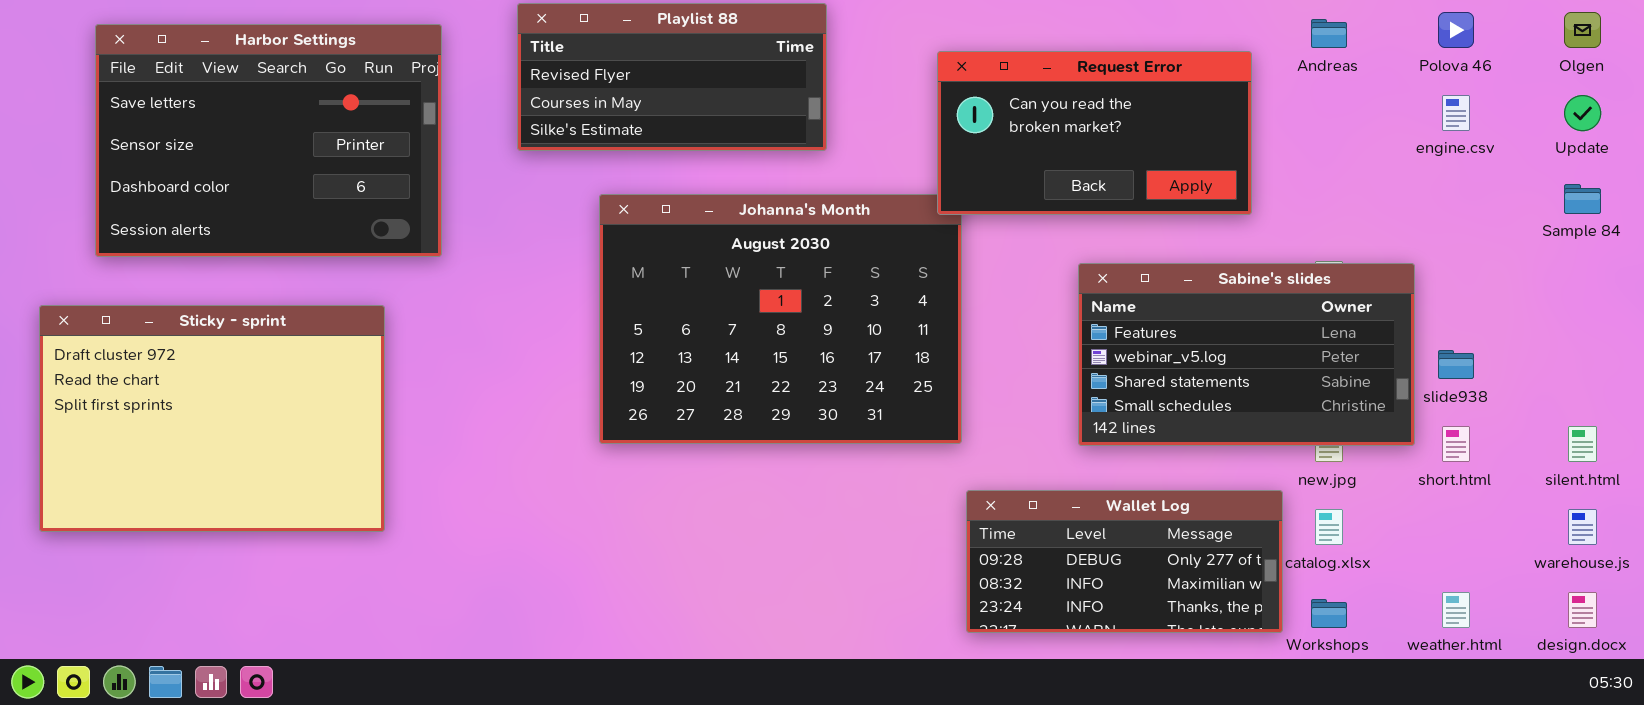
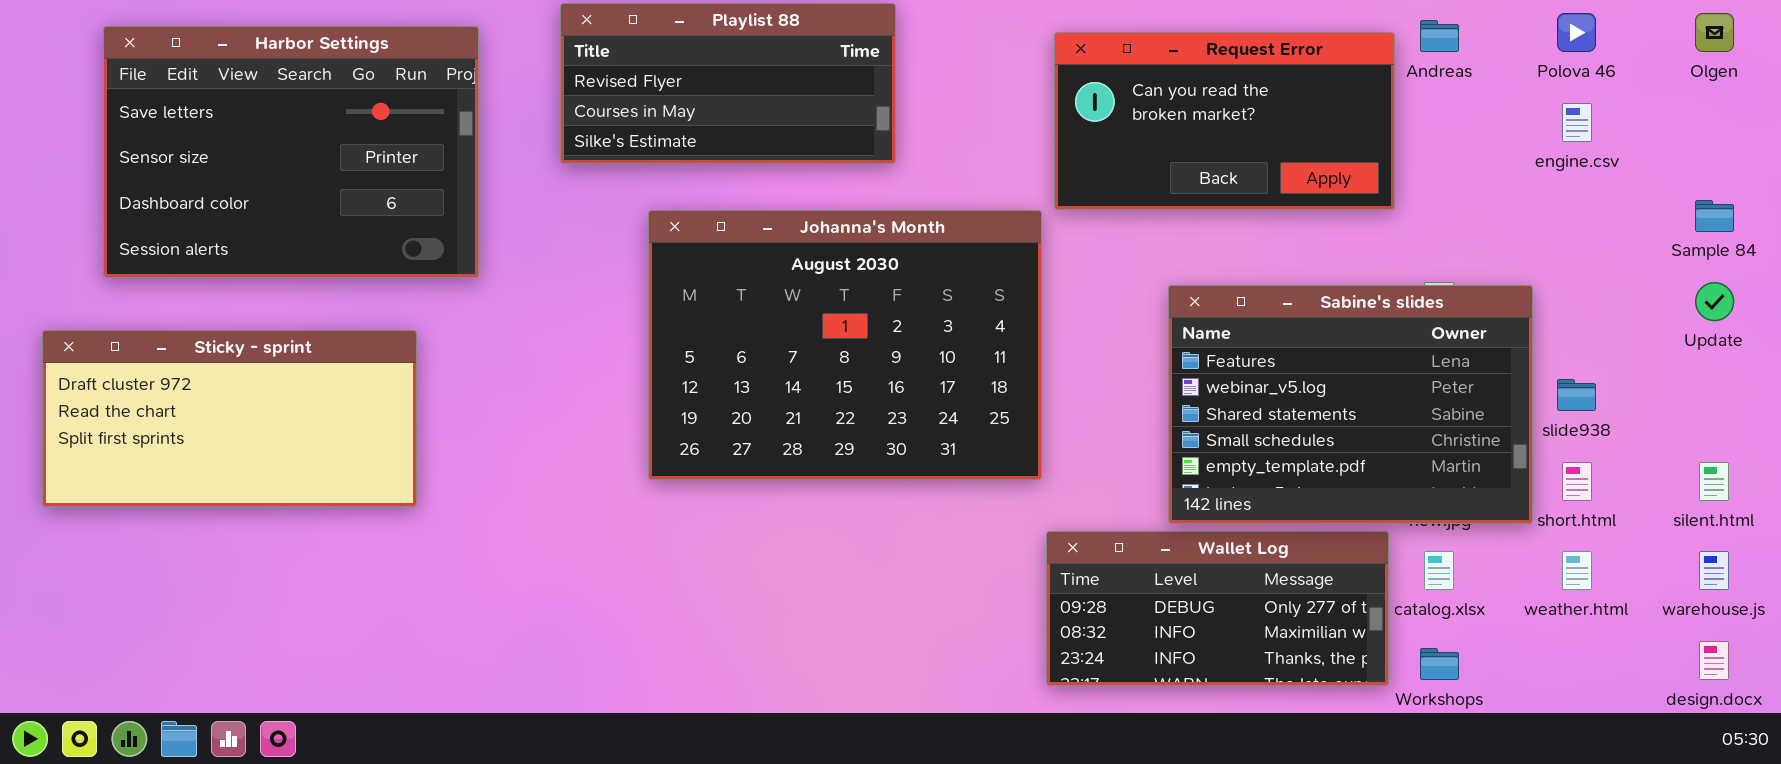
Request Error: [937,51,1252,215] -> [1054,32,1395,210], moved
Update: [1564,95,1601,131] -> [1695,282,1734,321], moved
Sabine's slides: [1078,263,1415,446] -> [1168,285,1533,524], resized
Sticky - sprint: [39,305,385,532] -> [42,330,417,507], resized
weather.html: [1442,592,1470,628] -> [1562,551,1592,590], moved

